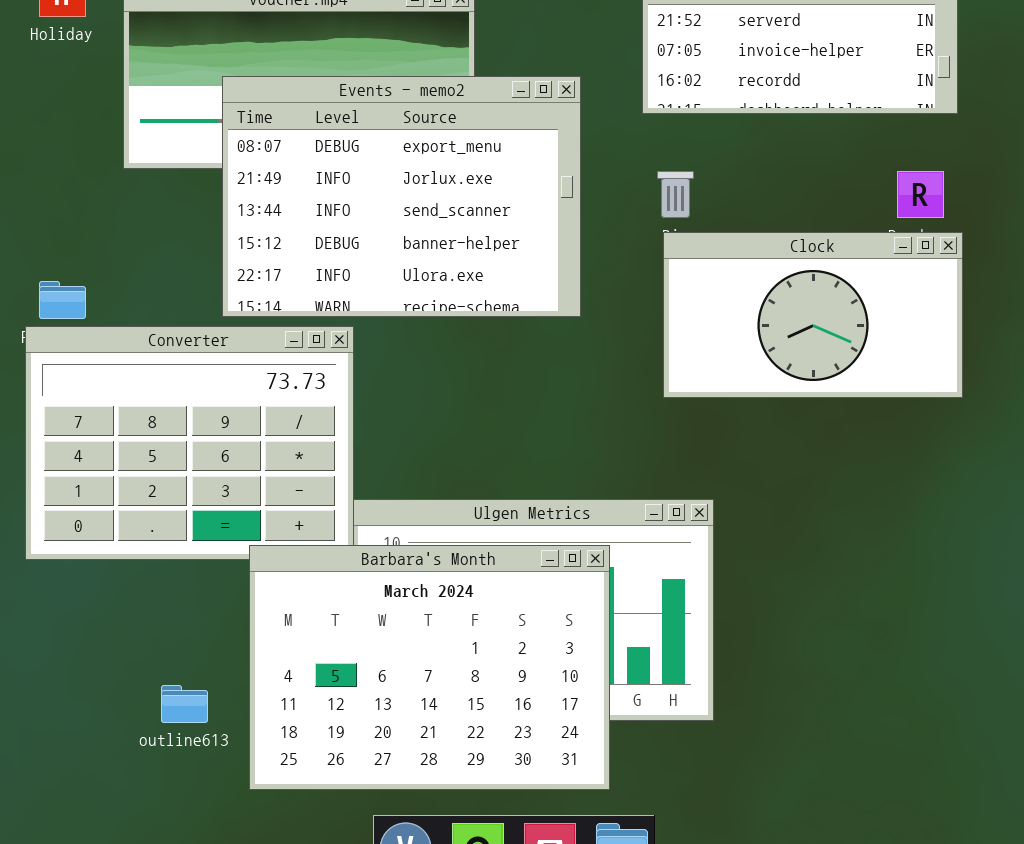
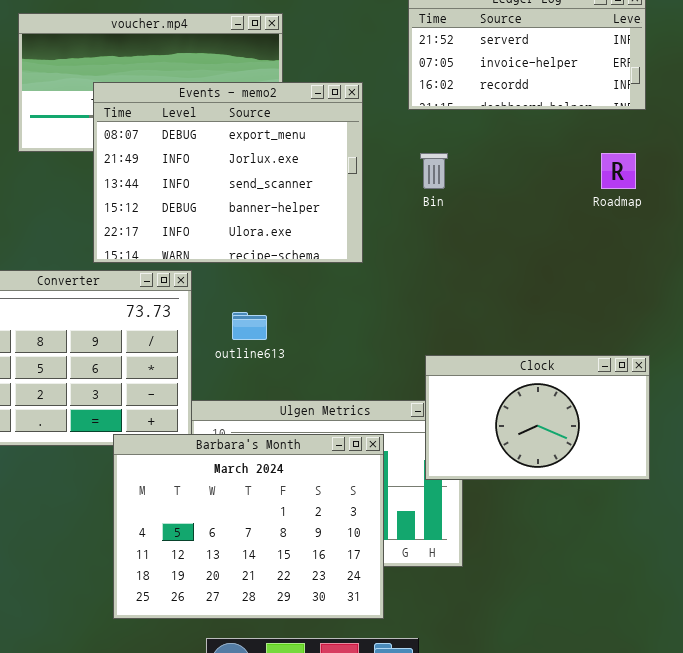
Clock: [663,232,963,398] -> [425,355,650,480], moved
outline613: [161,685,208,723] -> [232,312,267,340], moved

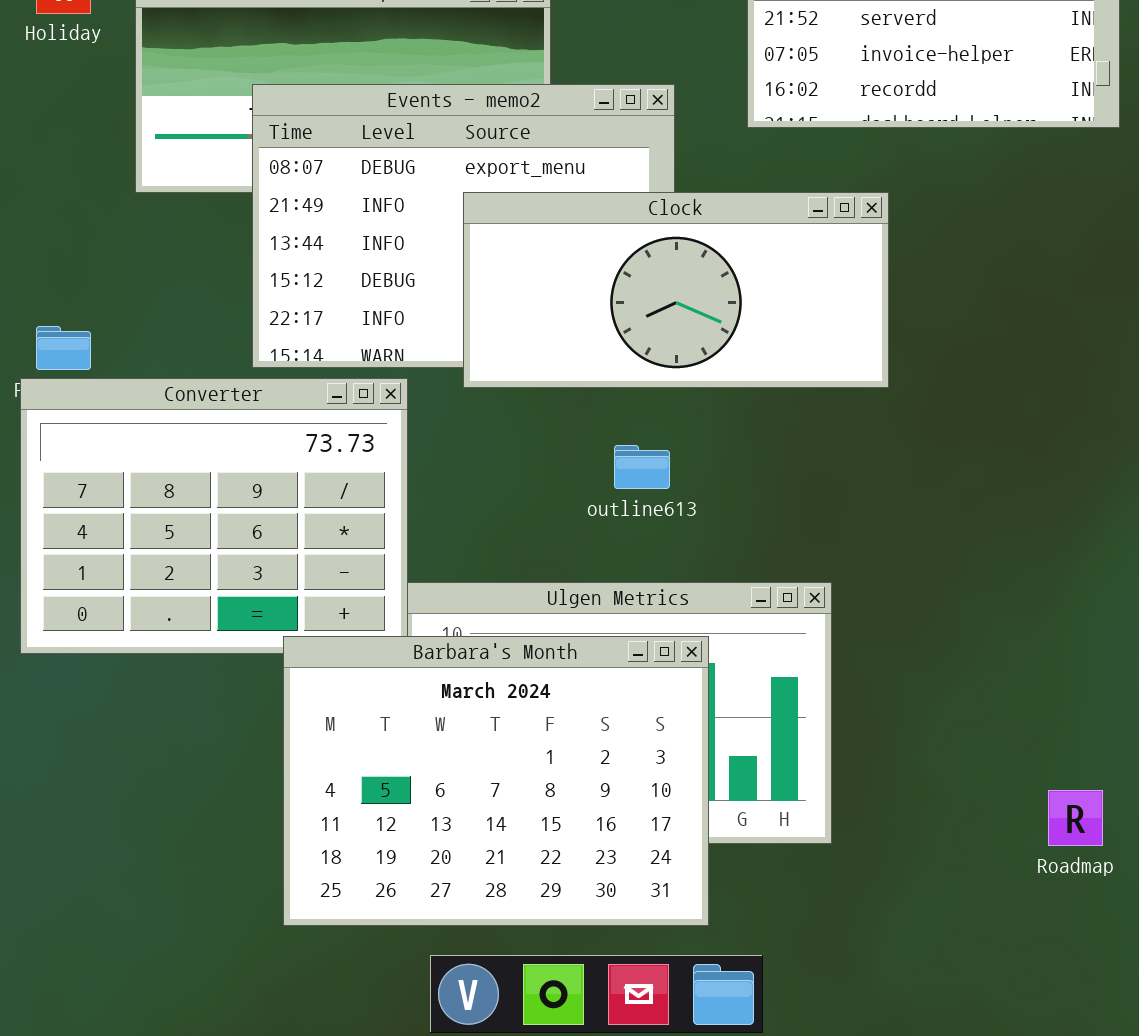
Roadmap: [601,153,636,189] -> [1048,790,1103,846], moved
outline613: [232,312,267,340] -> [614,445,670,489], moved
Clock: [425,355,650,480] -> [463,192,889,388], moved, resized

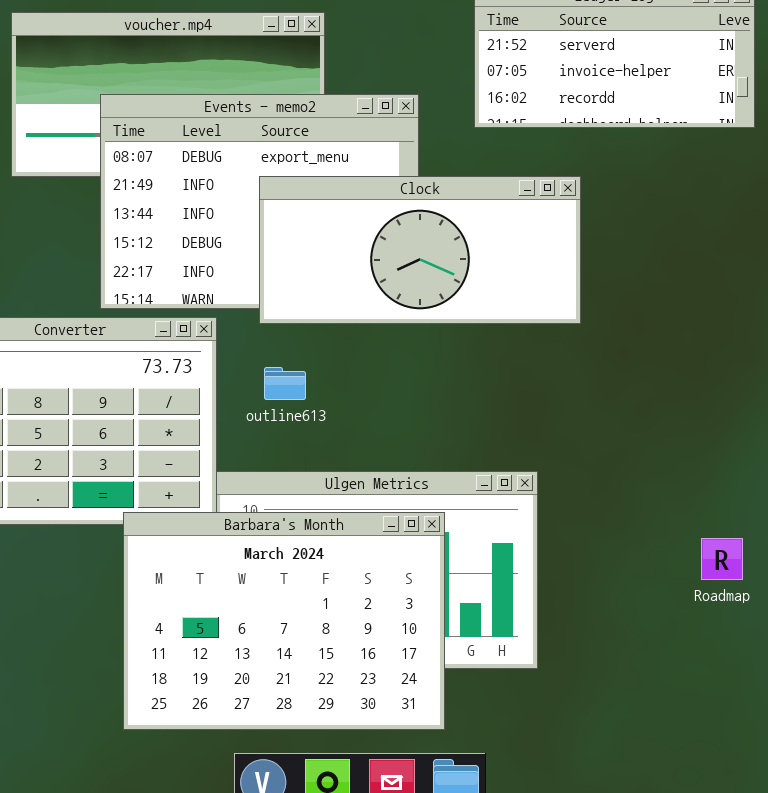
outline613: [614,445,670,489] -> [264,367,306,400], moved
Roadmap: [1048,790,1103,846] -> [701,538,743,580], moved

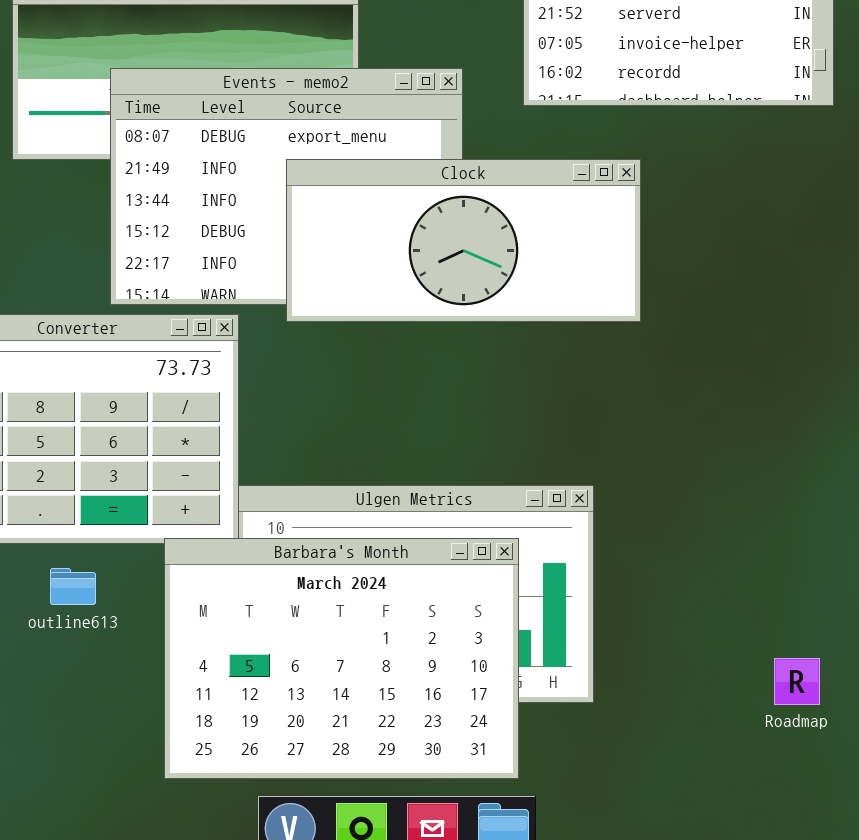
outline613: [264,367,306,400] -> [50,568,96,605], moved
Barbara's Month: [123,512,445,730] -> [164,538,519,779], moved
Roadmap: [701,538,743,580] -> [774,658,820,705], moved

